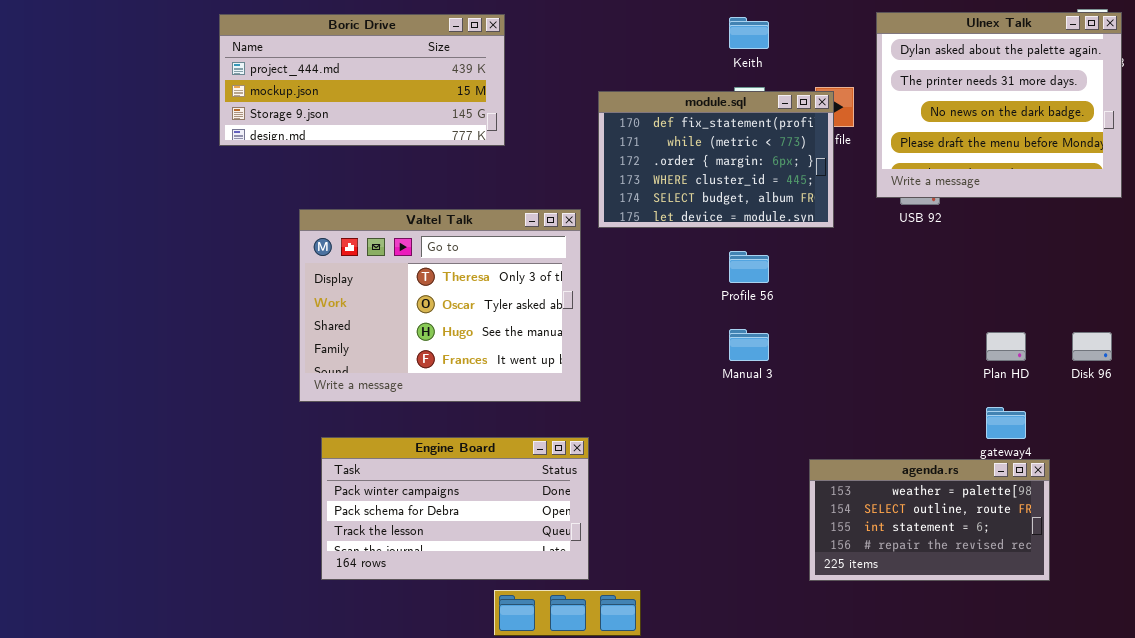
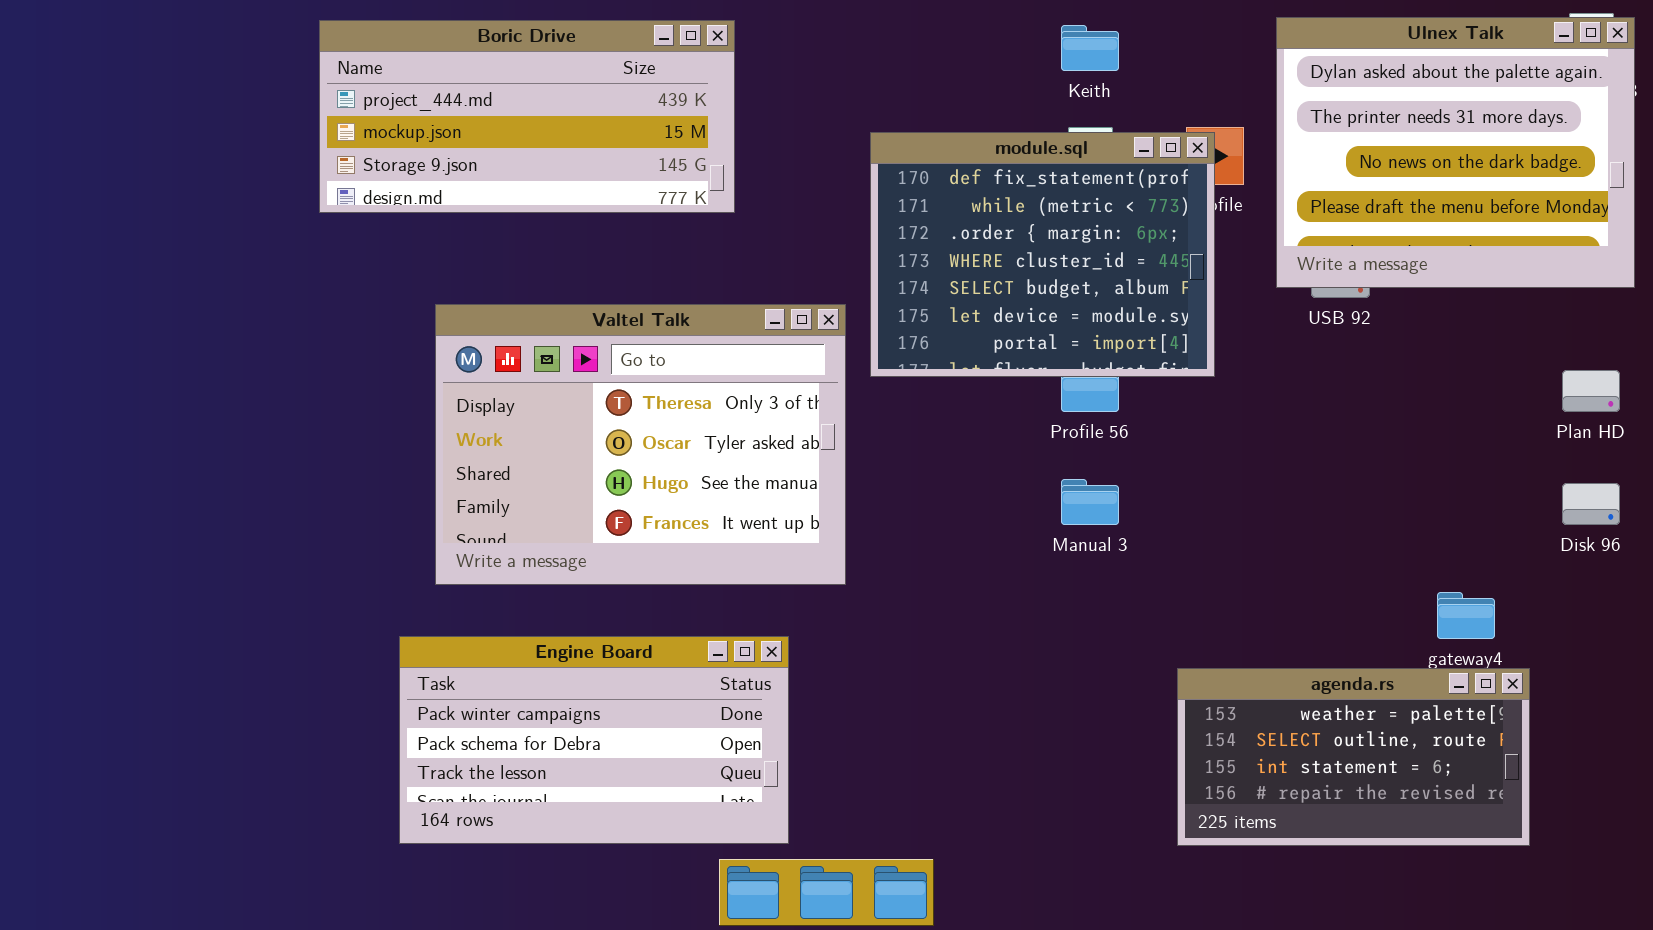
module.sql: [598,91,834,228] -> [870,132,1215,377], resized
Plan HD: [986,332,1026,361] -> [1562,370,1620,412], moved
Engine Board: [321,437,589,580] -> [399,636,789,844], moved

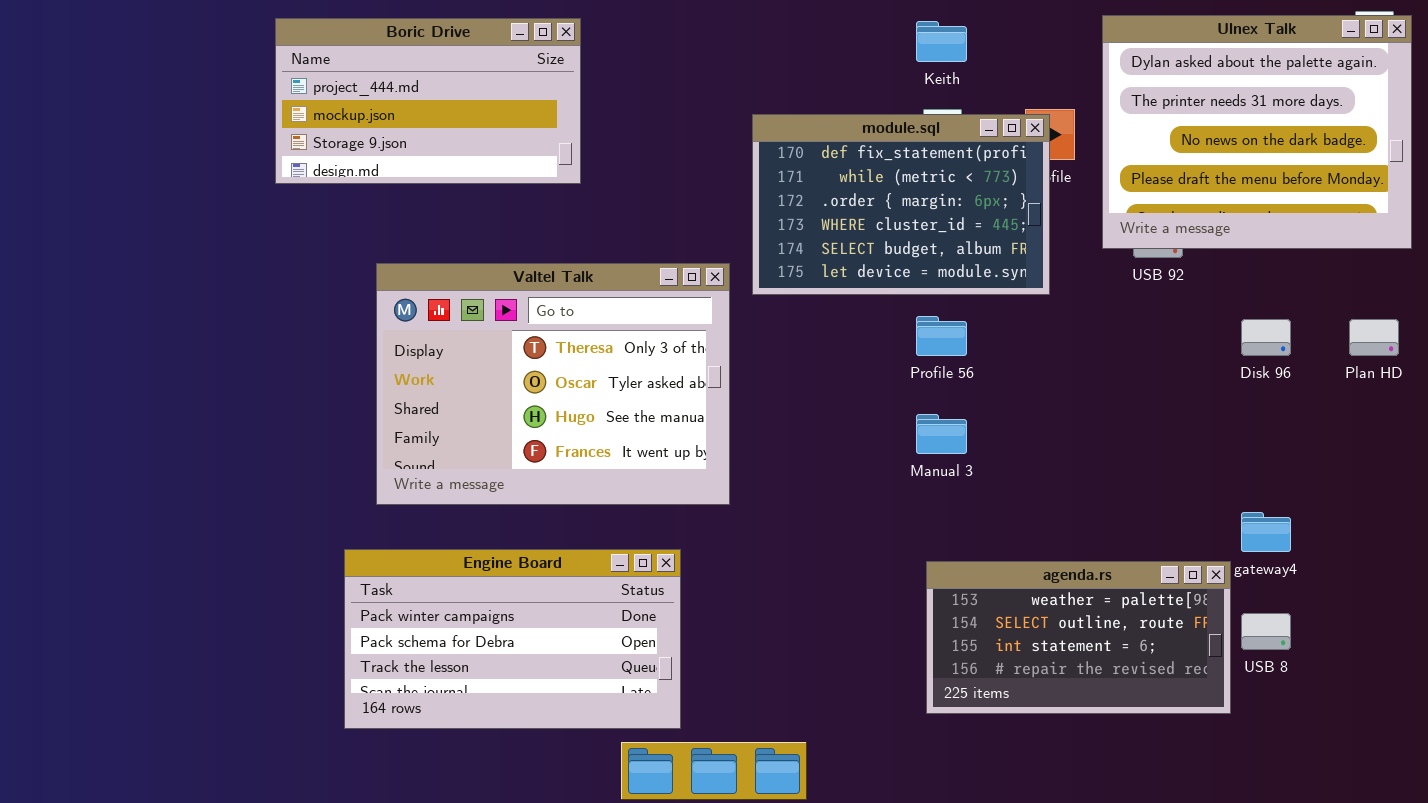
Boric Drive: [319,20,735,213] -> [275,18,581,184], resized
module.sql: [870,132,1215,377] -> [752,114,1050,295], resized
Disk 96: [1562,483,1620,525] -> [1241,319,1291,356], moved
agenda.rs: [1177,668,1530,846] -> [926,561,1231,714], moved

